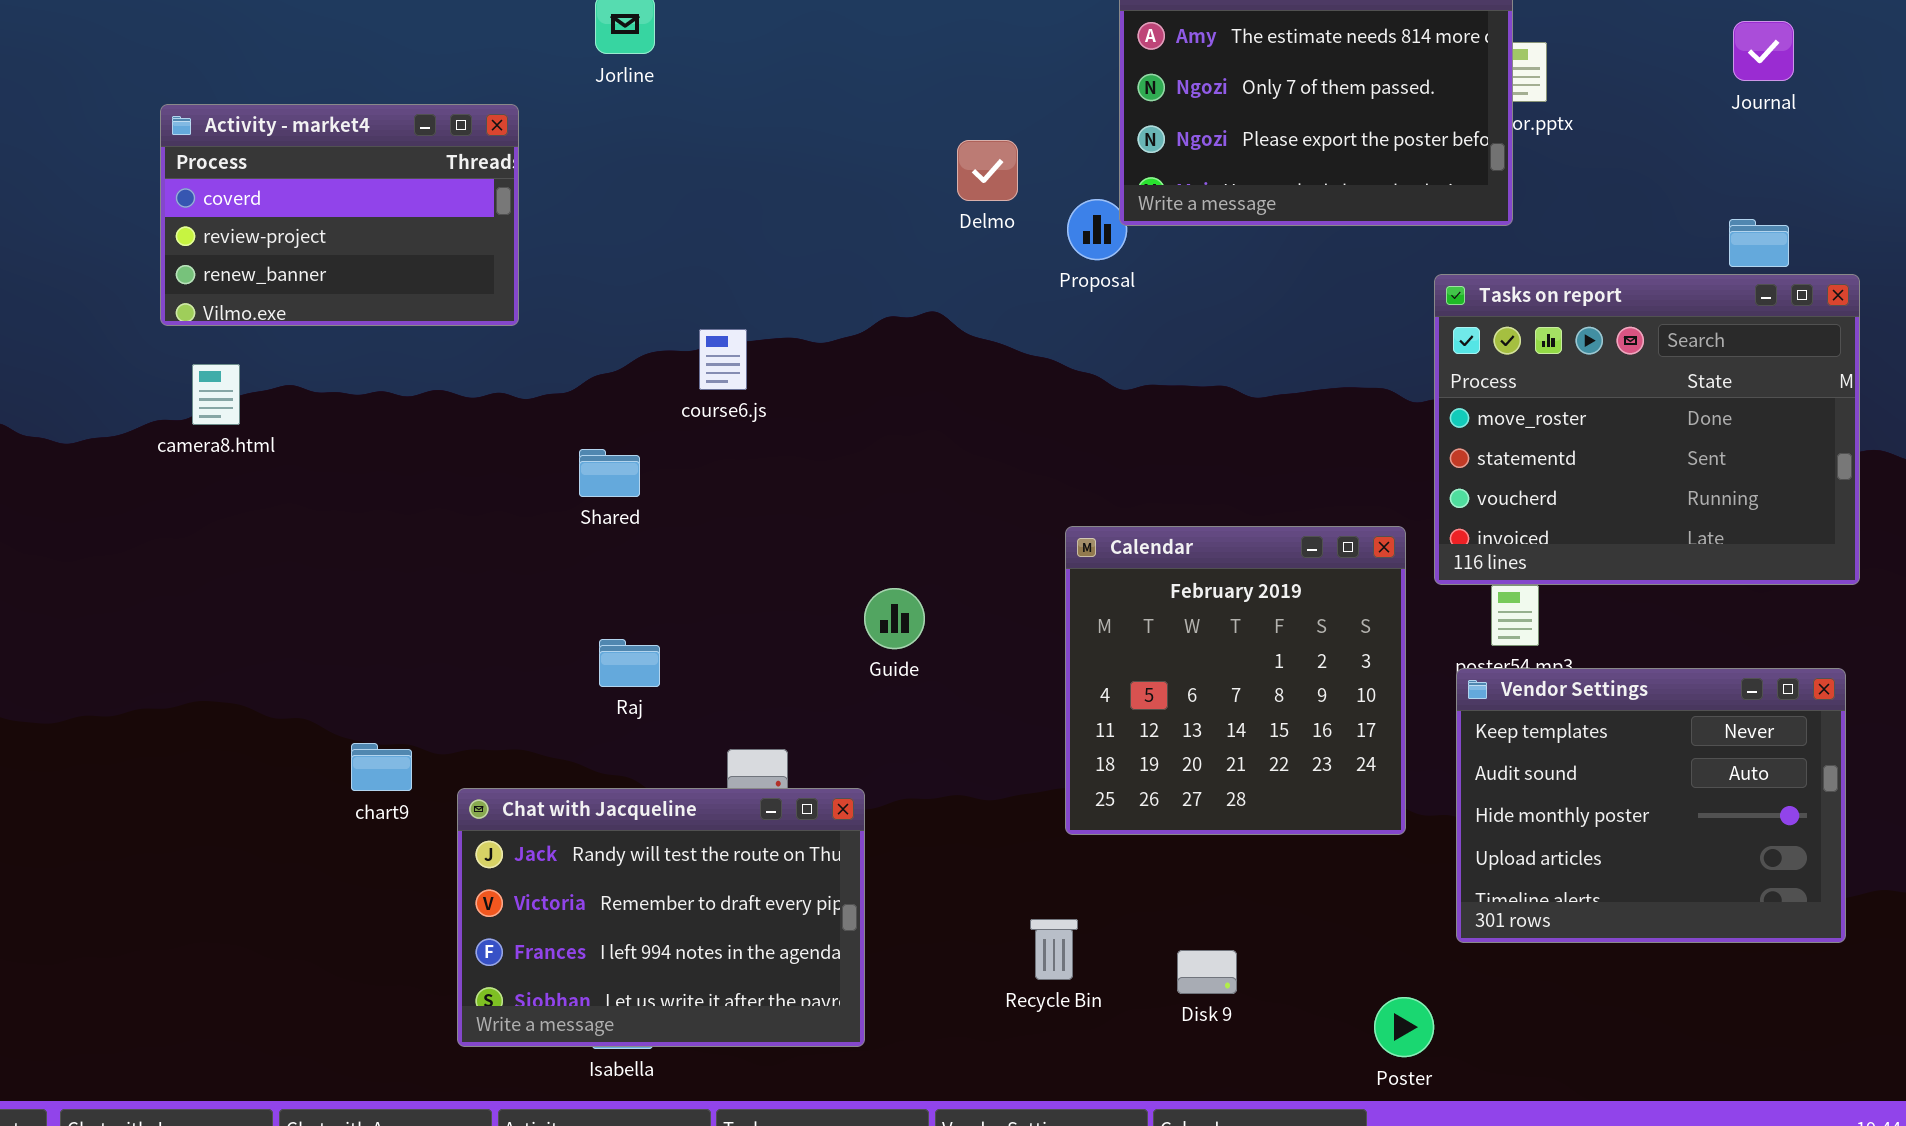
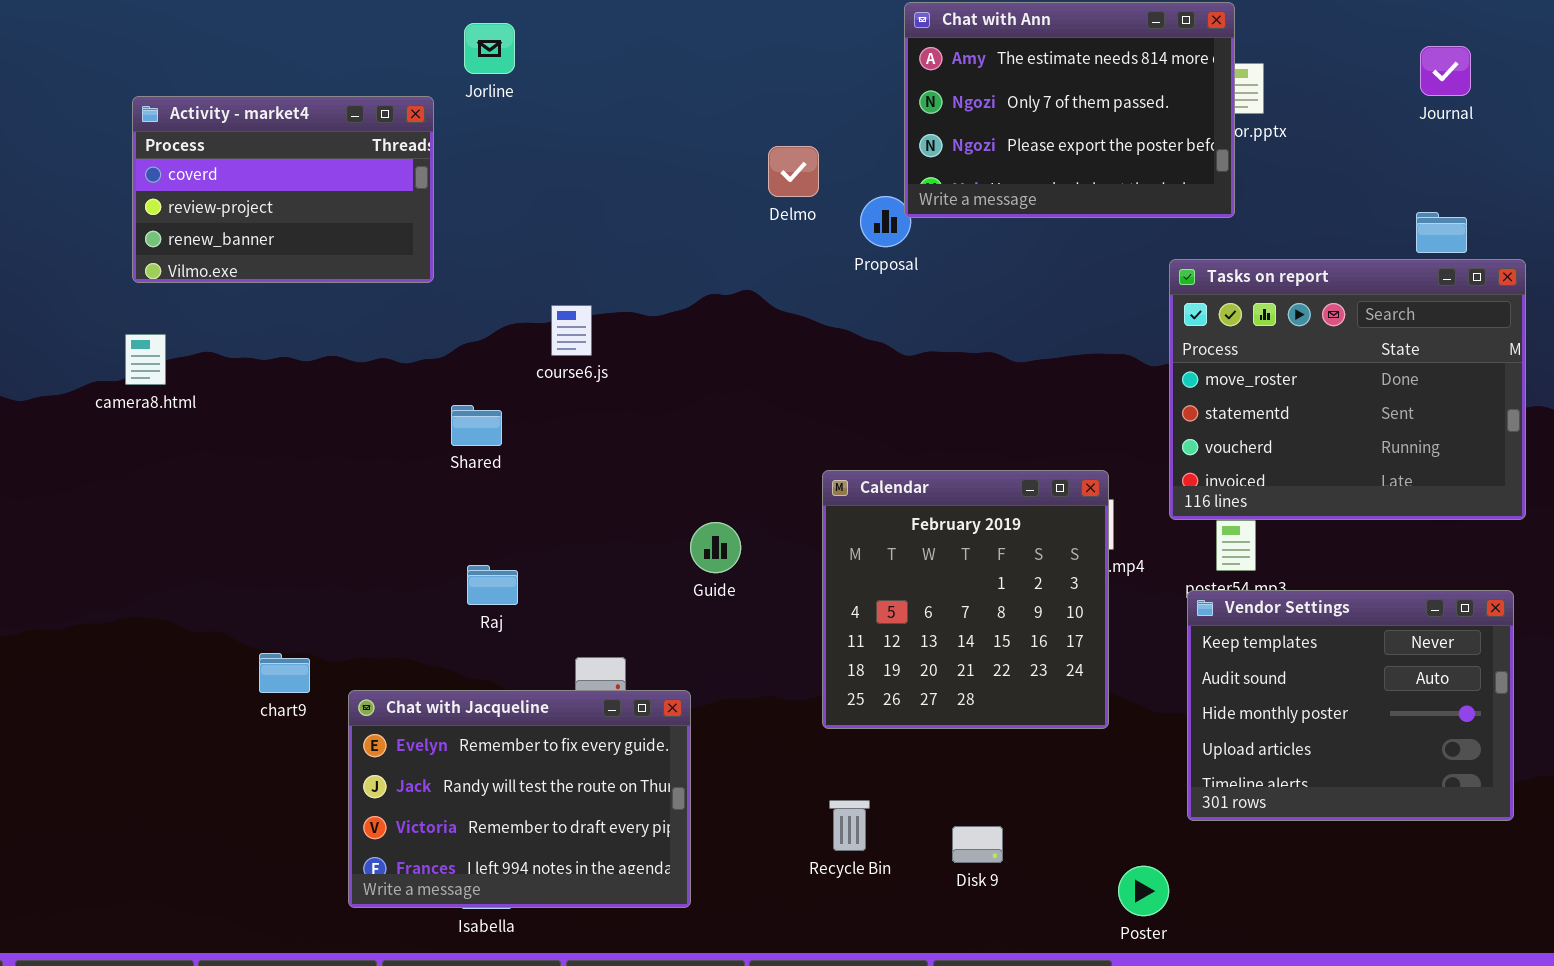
Activity - market4: [160,104,519,326] -> [132,96,434,283], moved
Calendar: [1065,526,1406,835] -> [822,470,1109,729], moved
Chat with Jacqueline: [457,788,865,1047] -> [348,690,691,908], scrolled up 1 row

